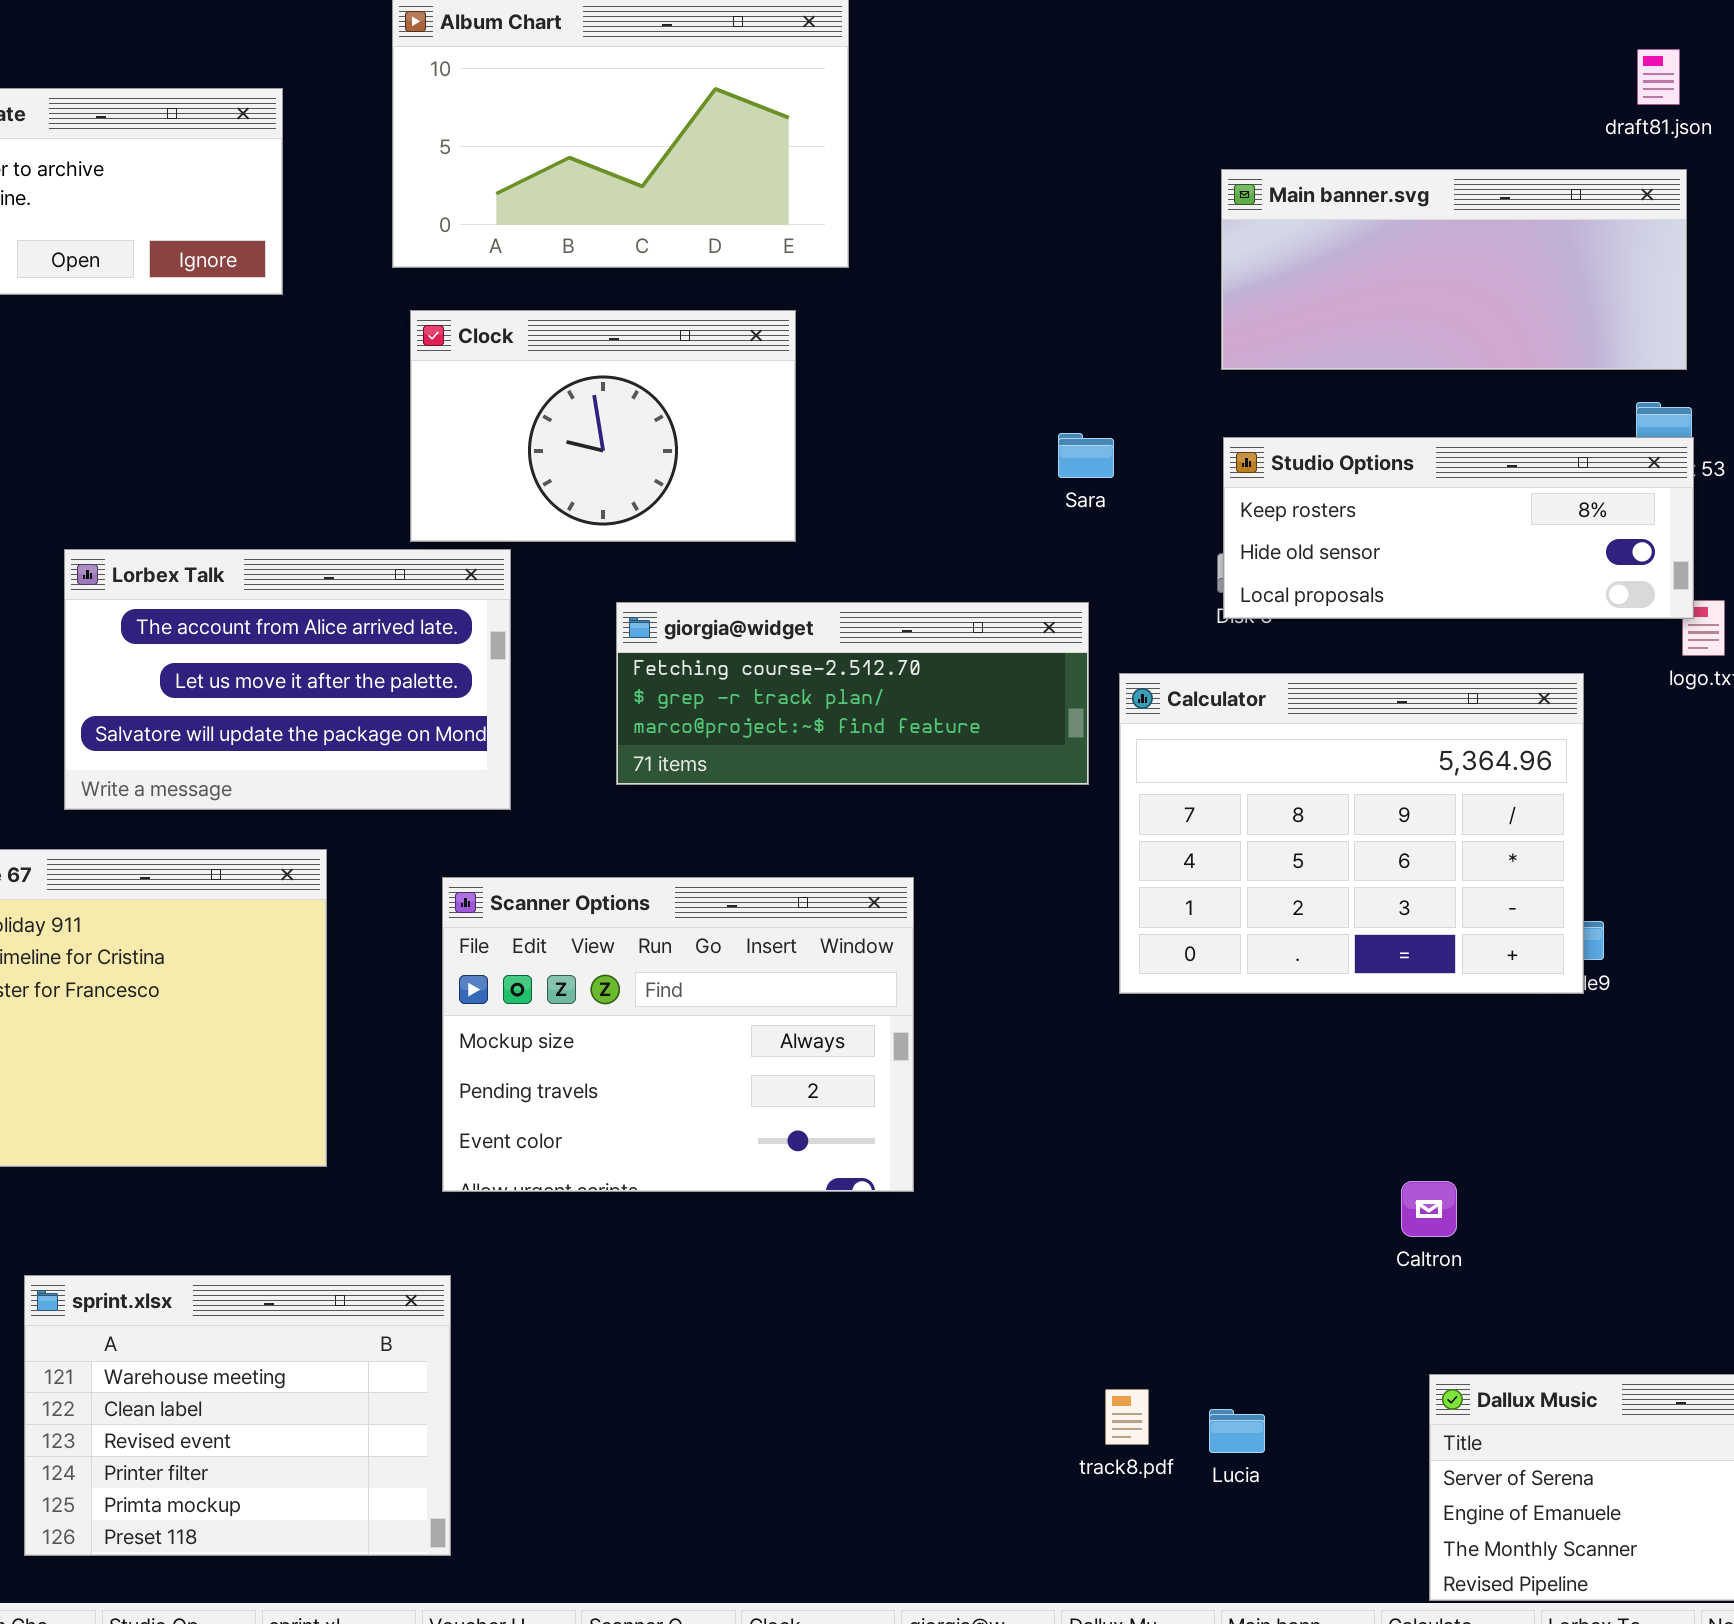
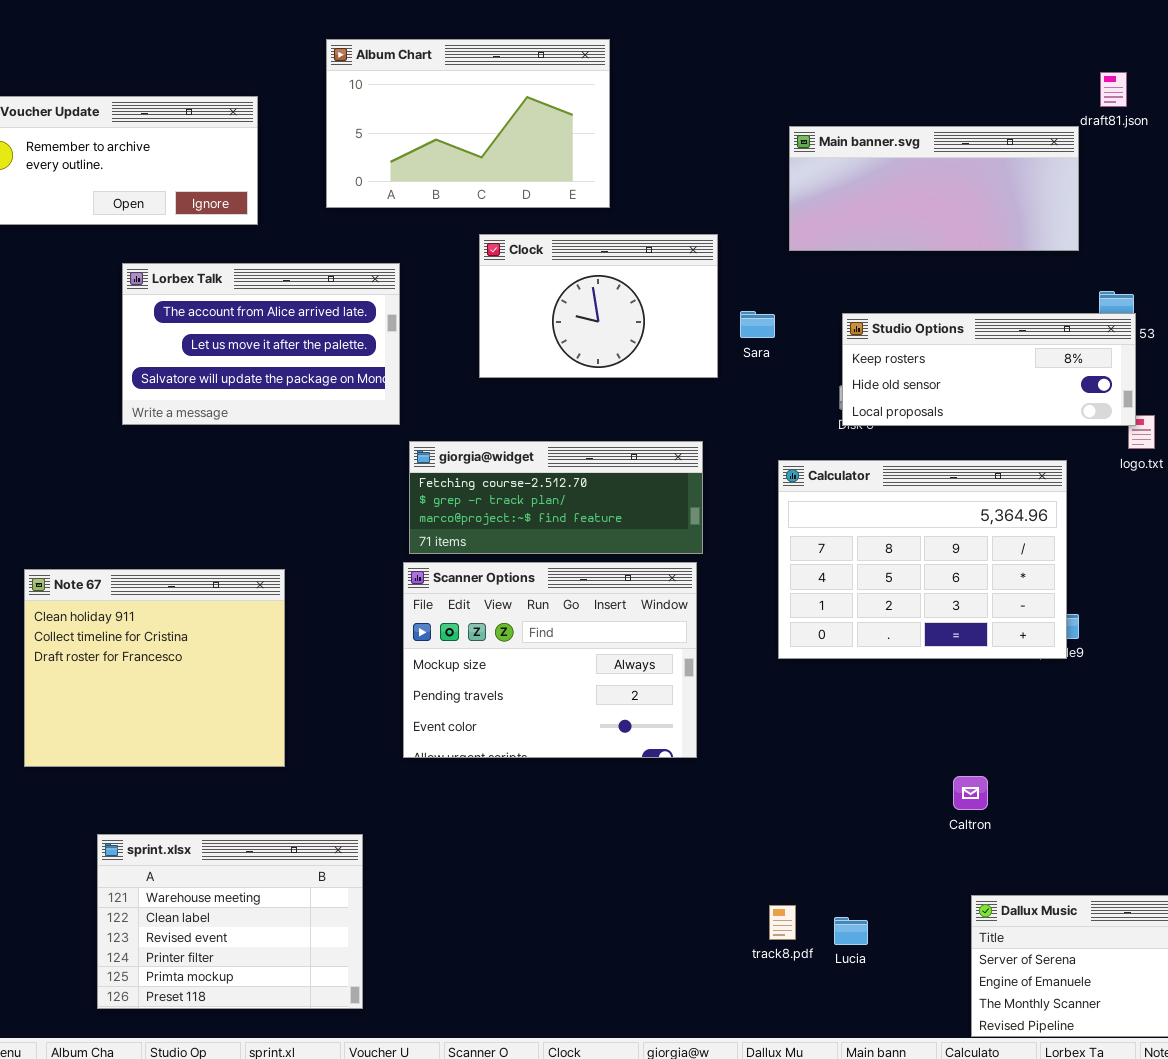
Main banner.svg: [1221,169,1687,370] -> [789,126,1079,251], moved
Clock: [410,310,796,542] -> [479,234,718,378], moved
Lorbex Talk: [64,549,511,810] -> [122,263,400,425], moved
giorgia@widget: [616,602,1089,785] -> [409,441,703,554], moved
Scanner Options: [442,877,914,1192] -> [403,562,697,758], moved

